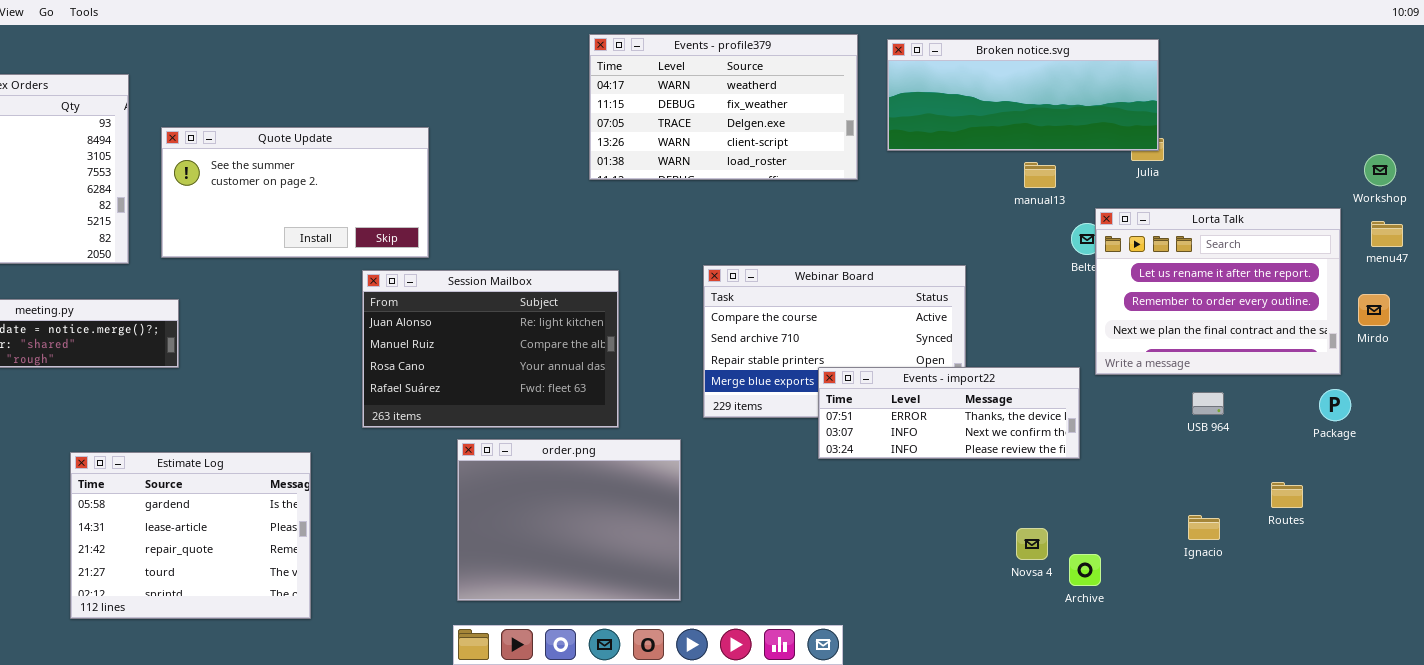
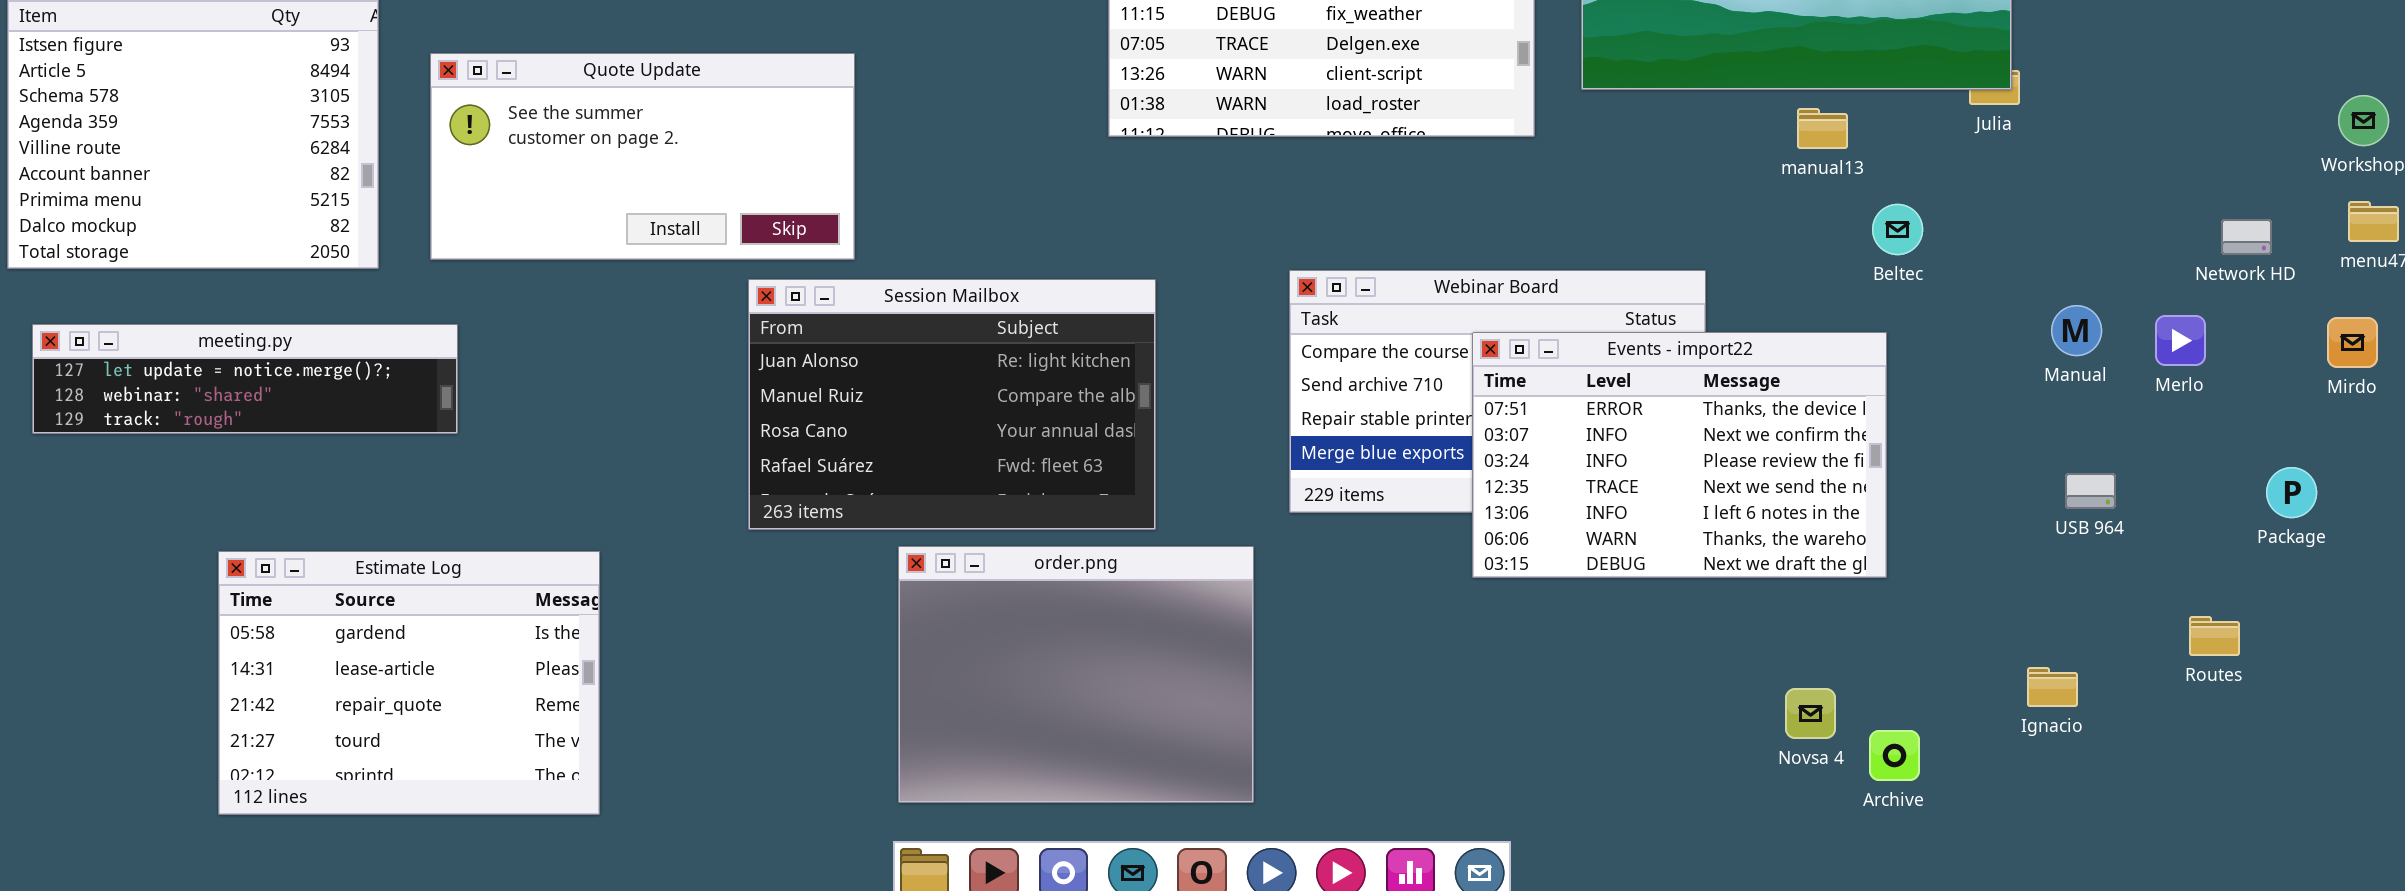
Lorta Talk: [1095,208,1341,375] -> none, closed
Events - import22: [818,367,1080,459] -> [1472,332,1887,578], resized
Estimate Log: [70,452,311,619] -> [218,551,600,815], moved
Ignacio: [1188,515,1220,540] -> [2027,667,2078,707], moved

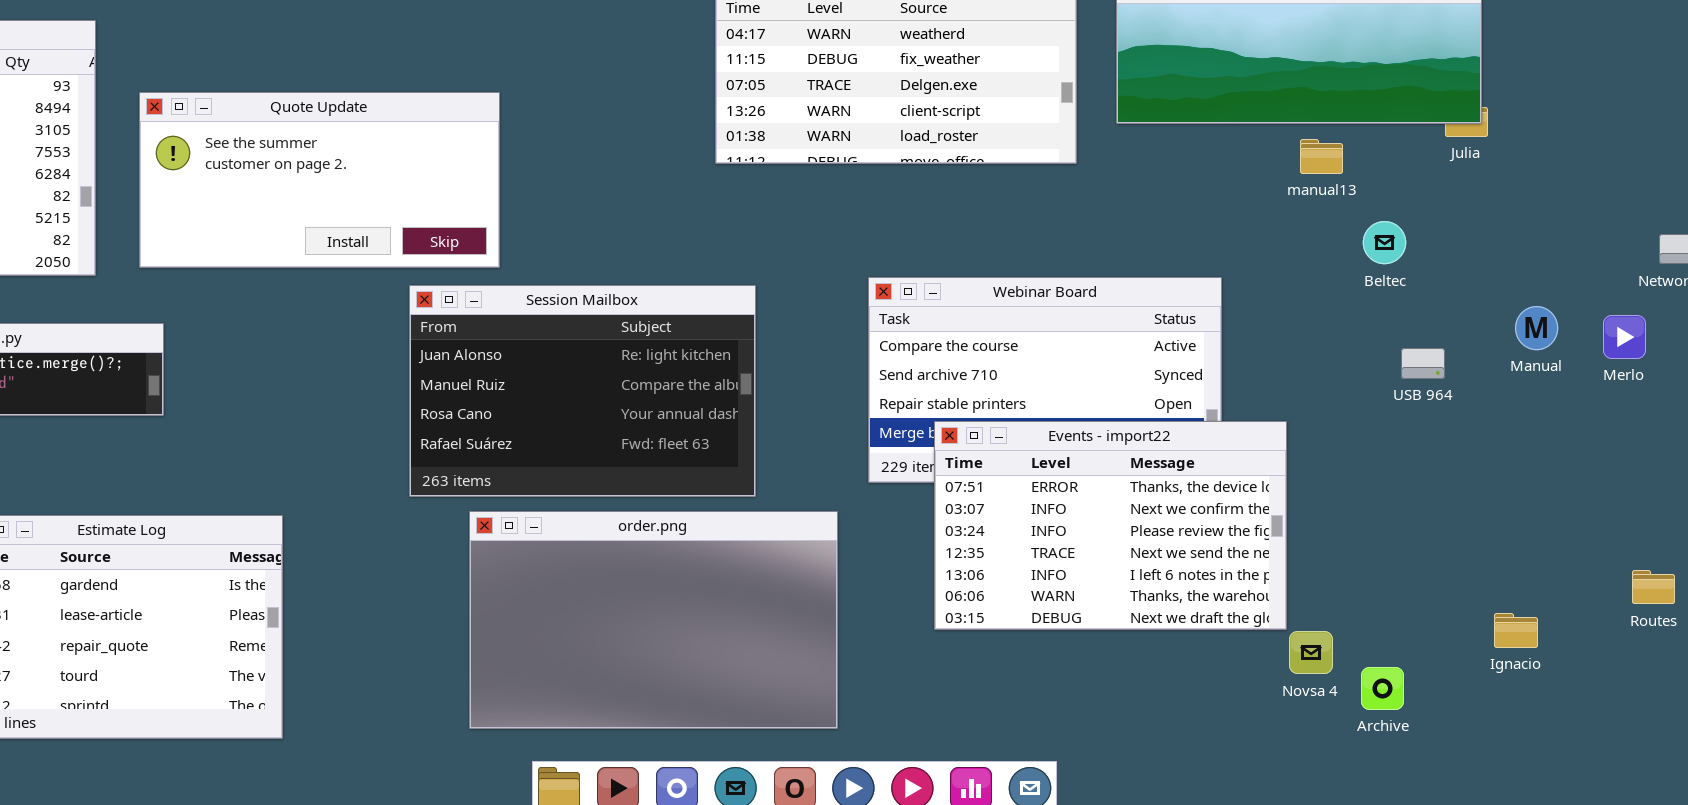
Events - import22: [1472,332,1887,578] -> [934,421,1287,630], moved
USB 964: [2065,473,2116,509] -> [1401,348,1445,379], moved
order.png: [898,546,1254,803] -> [469,511,838,729], resized

